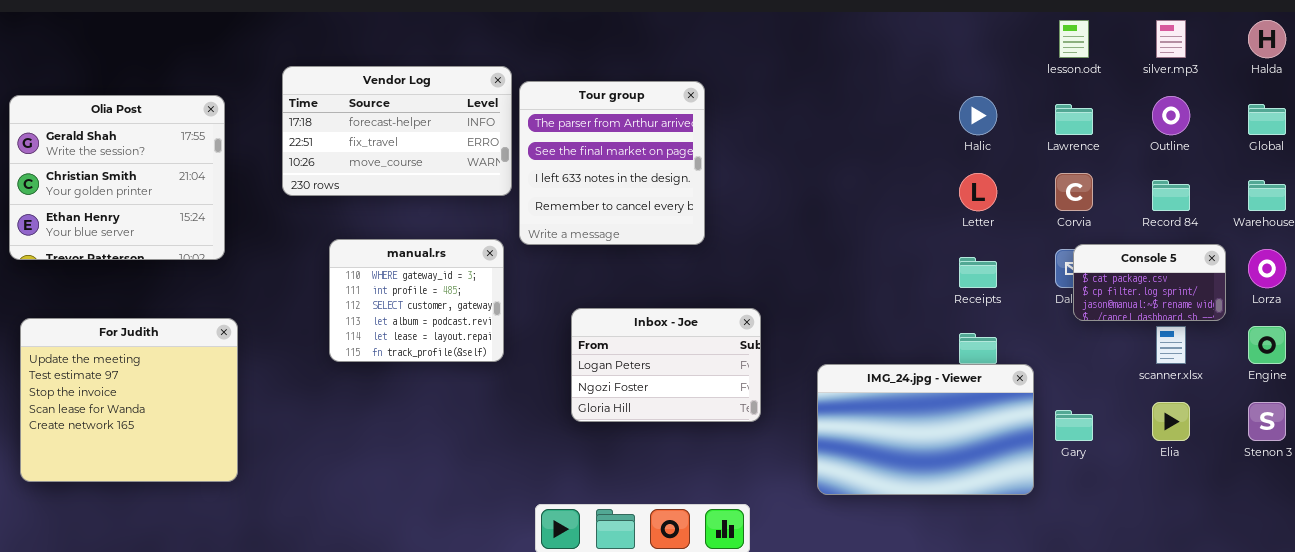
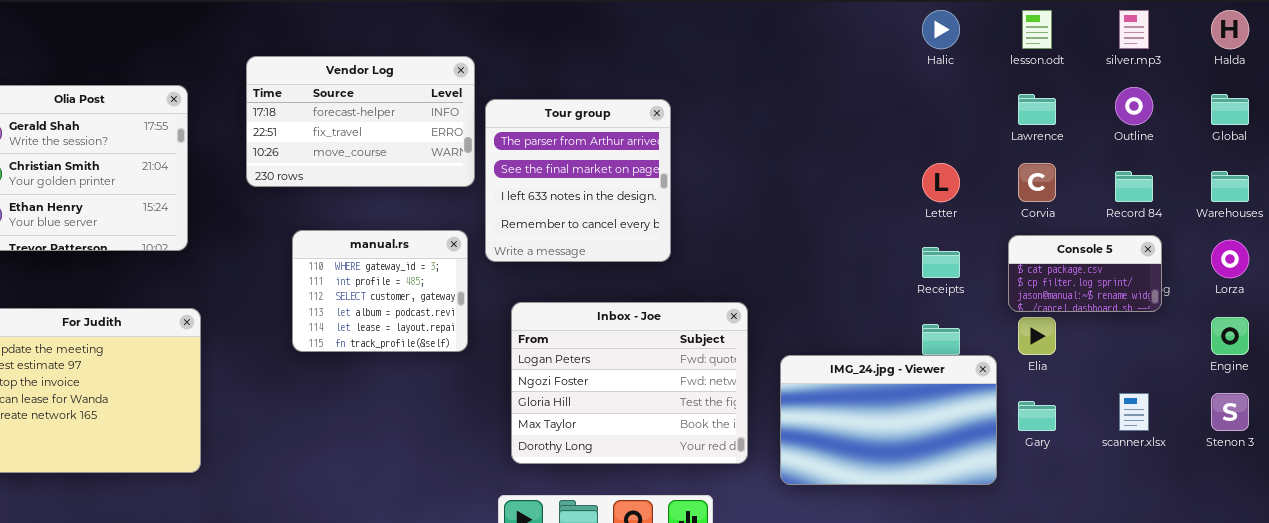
Tour group: [519,81,705,245] -> [485,99,671,262], moved
Halic: [959,96,997,135] -> [922,10,960,49], moved
Console 5: [1073,244,1226,321] -> [1008,235,1162,312], moved
Inbox - Joe: [571,308,761,422] -> [511,302,748,464], moved, resized
scanner.xlsx: [1156,326,1186,364] -> [1119,393,1149,431], moved
Elia: [1152,402,1190,441] -> [1018,317,1056,355], moved

